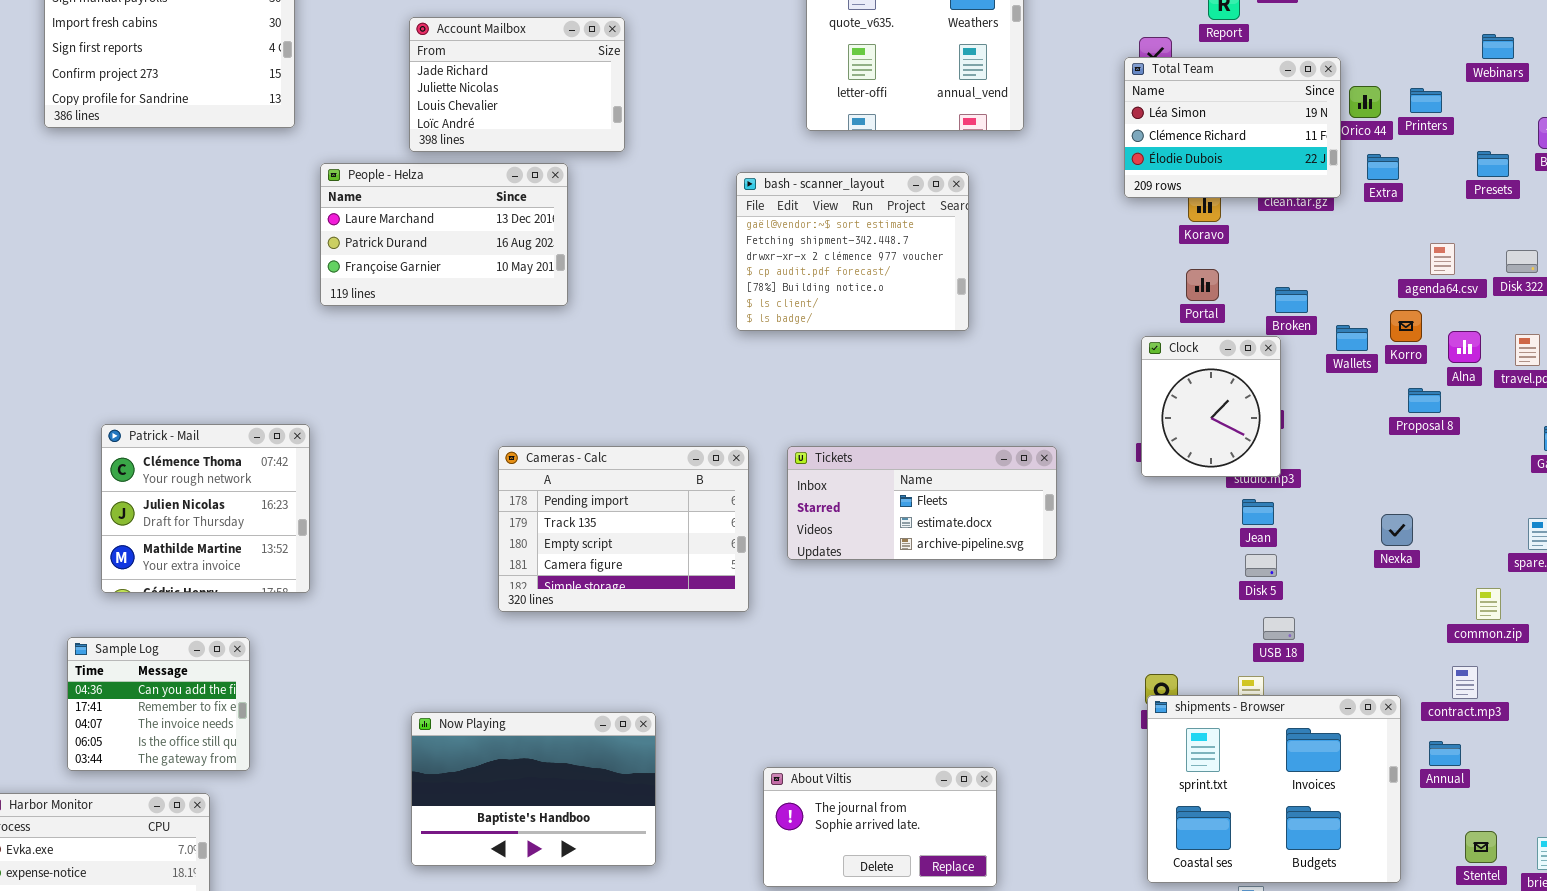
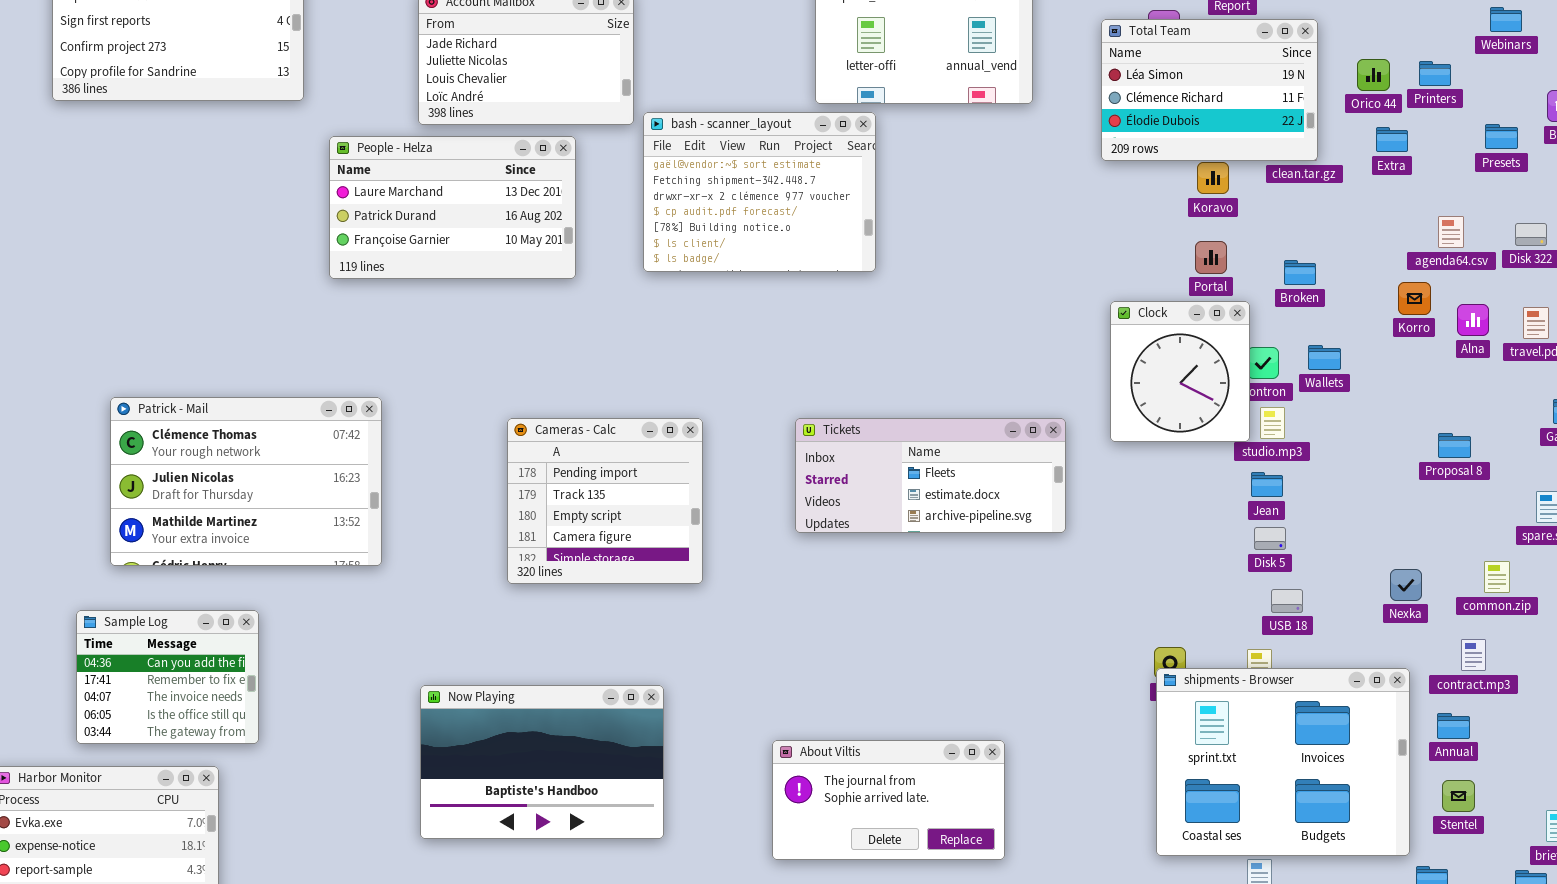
Total Team: [1124,57,1341,198] -> [1101,19,1318,161], moved
bash - scanner_layout: [736,172,969,331] -> [643,112,876,272], moved
Wallets: [1336,325,1368,351] -> [1308,345,1341,370], moved
Clock: [1141,336,1281,477] -> [1110,301,1250,442], moved
Proposal 8: [1408,388,1441,413] -> [1438,433,1471,458], moved
Patrick - Mail: [101,424,310,593] -> [110,397,382,566], resized
Cameras - Calc: [498,446,749,612] -> [507,418,703,584], resized
Nexka: [1381,514,1413,546] -> [1390,569,1422,601], moved
Stentel: [1465,831,1497,863] -> [1442,780,1475,812], moved

